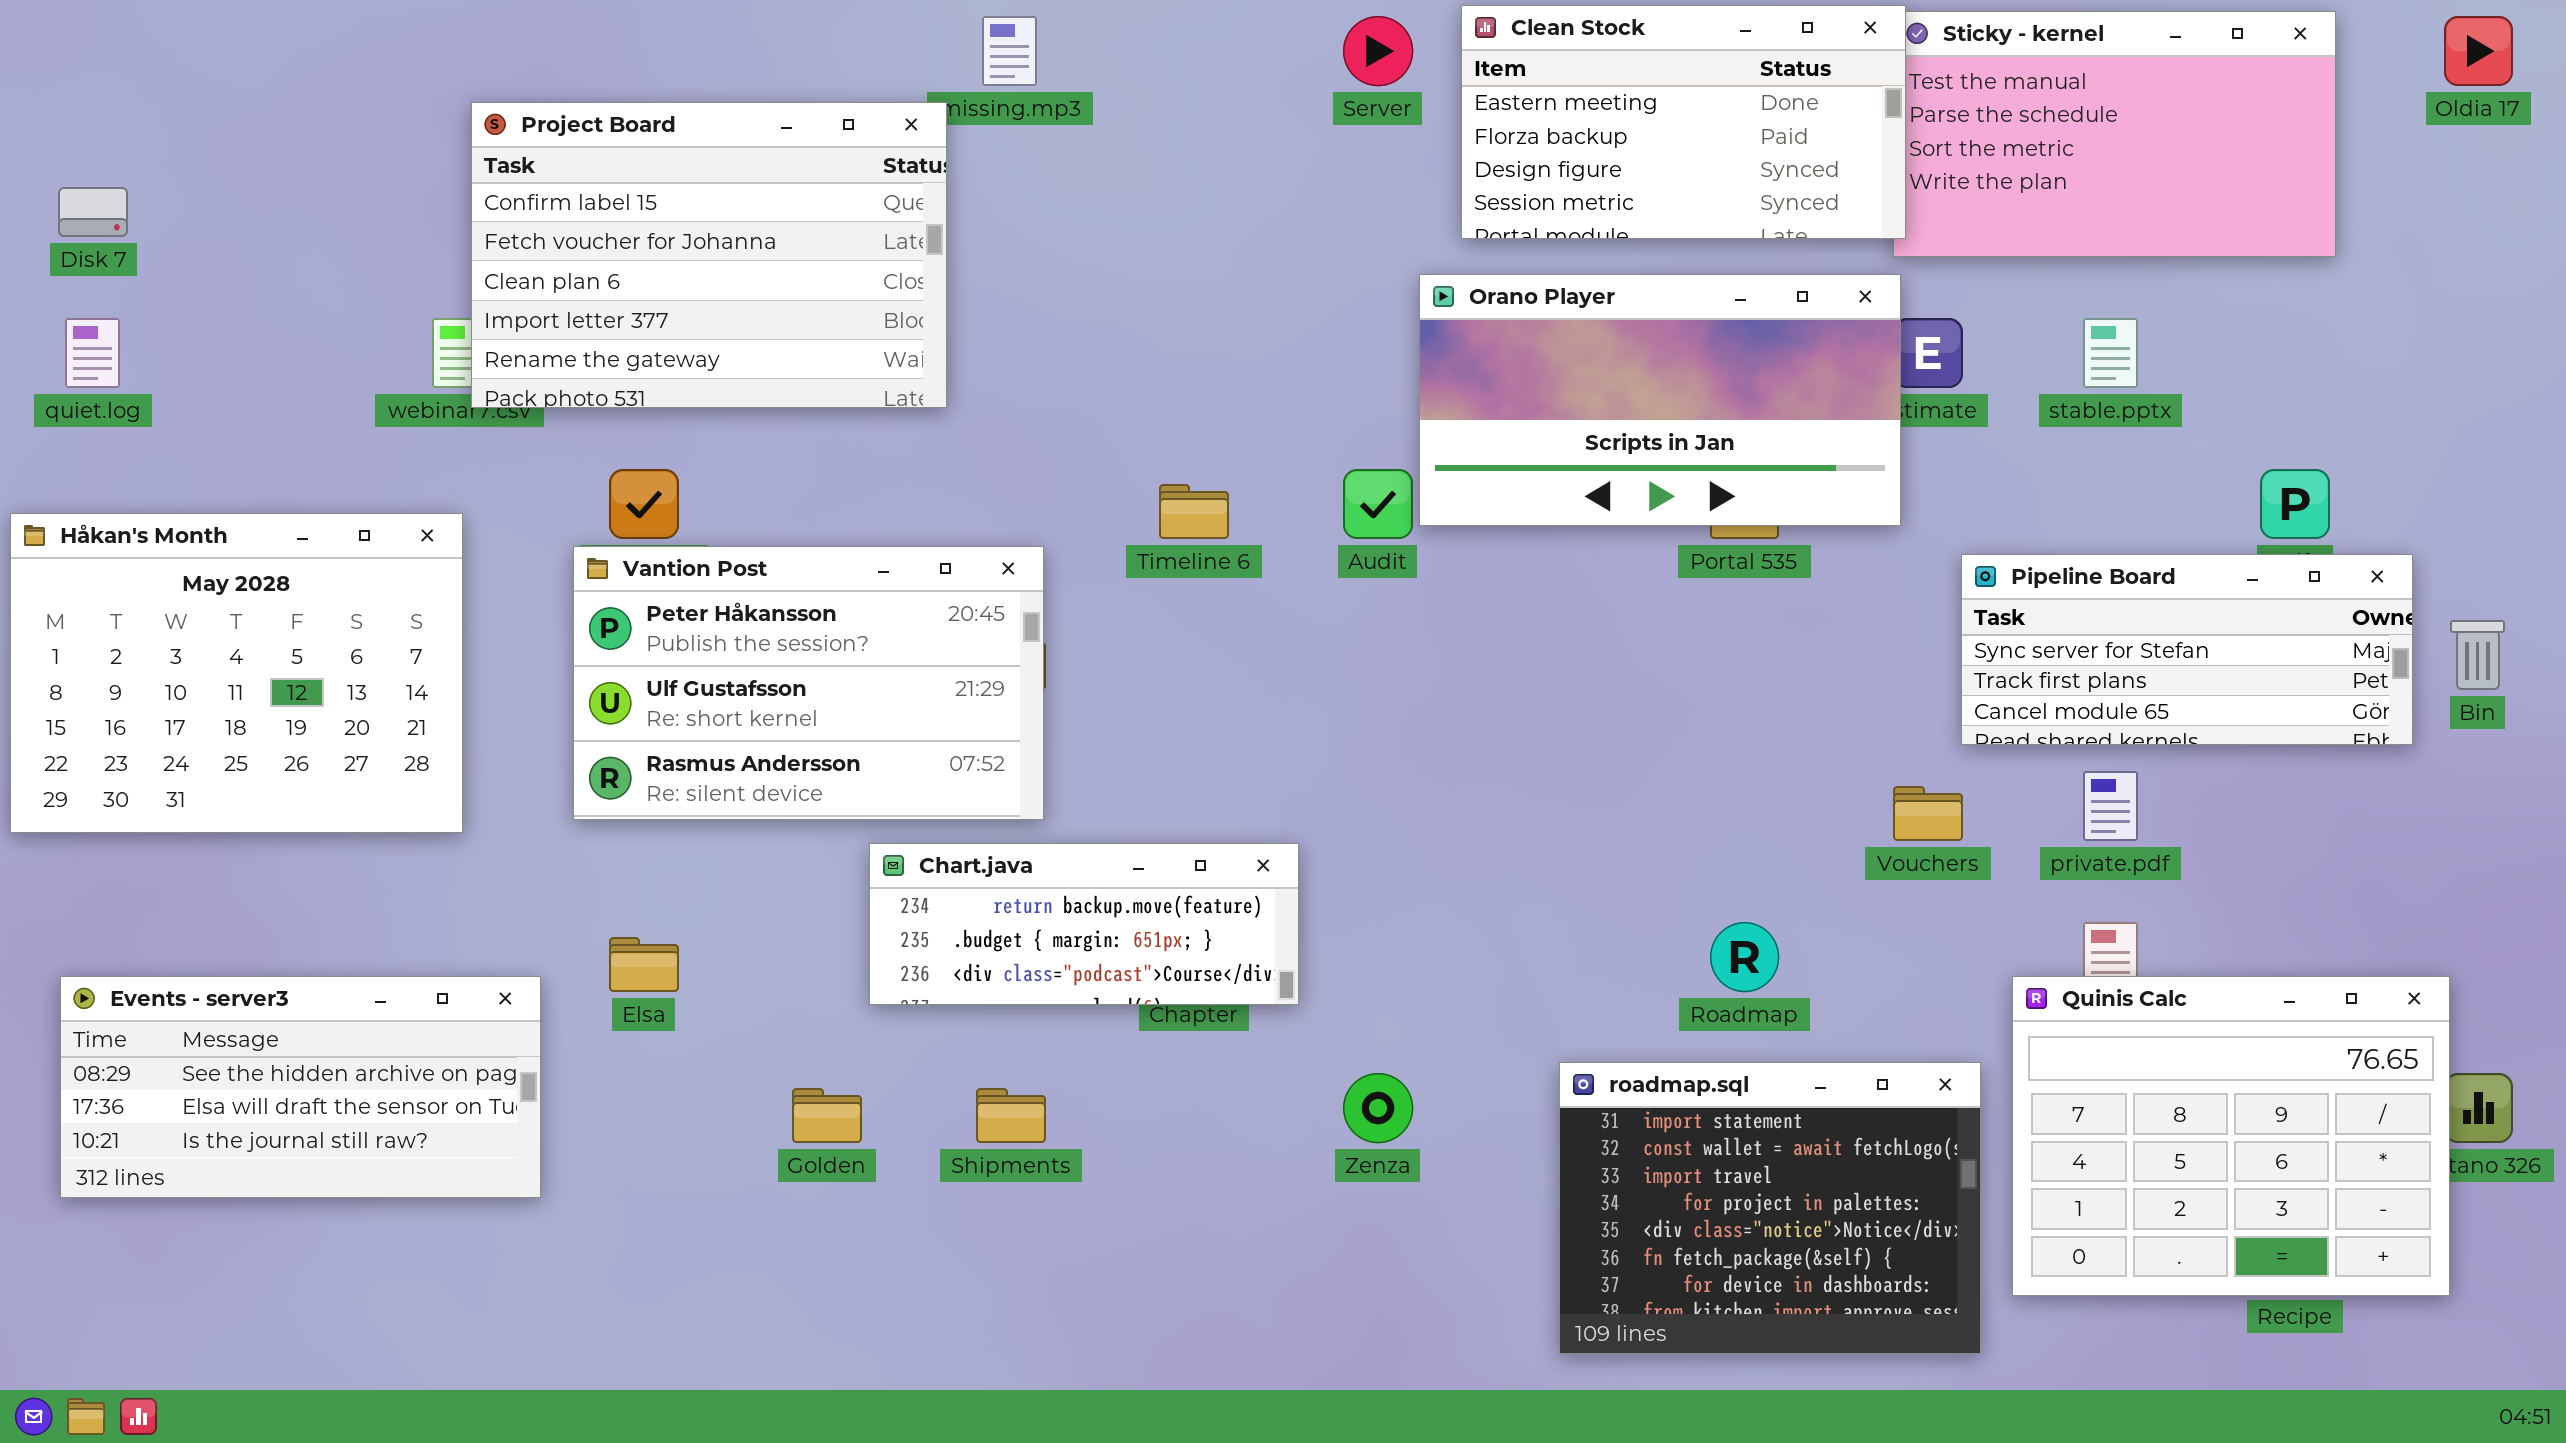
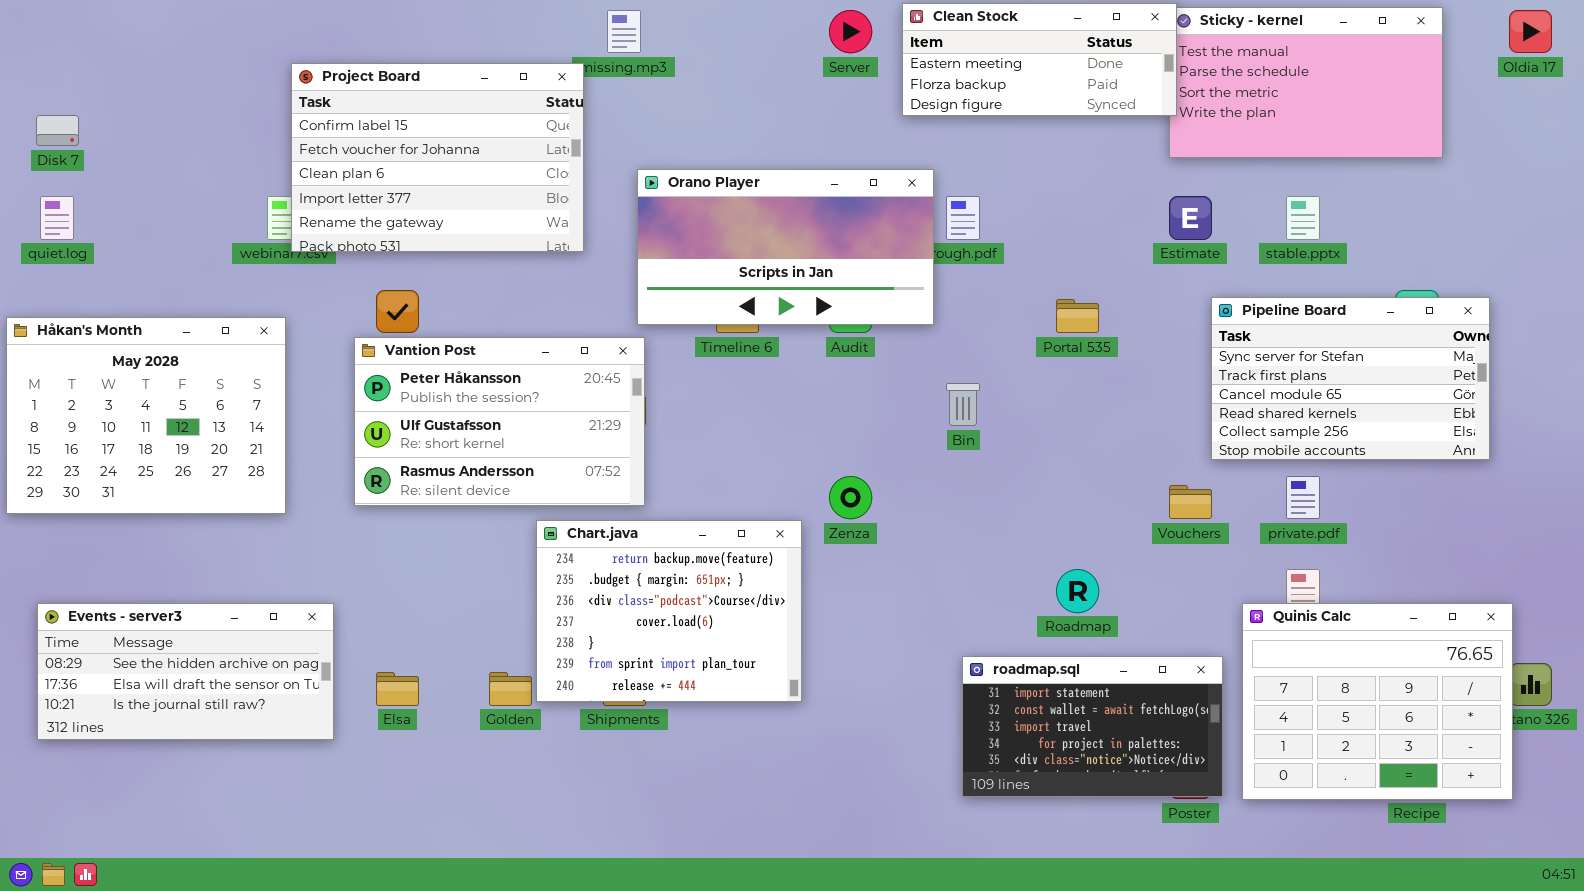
Clean Stock: [1461,5,1906,239] -> [902,3,1177,116], resized
Orano Player: [1419,274,1901,526] -> [637,169,934,325], moved
Pipeline Board: [1961,554,2413,745] -> [1211,297,1490,460], resized
Bin: [2450,620,2505,690] -> [946,383,980,426], moved
Chart.java: [869,843,1299,1005] -> [536,520,802,702], resized
Elsa: [609,937,679,992] -> [376,672,419,706], moved
roadmap.sql: [1559,1062,1981,1354] -> [962,656,1223,797], resized
Zenza: [1343,1073,1413,1143] -> [829,476,872,519], moved

